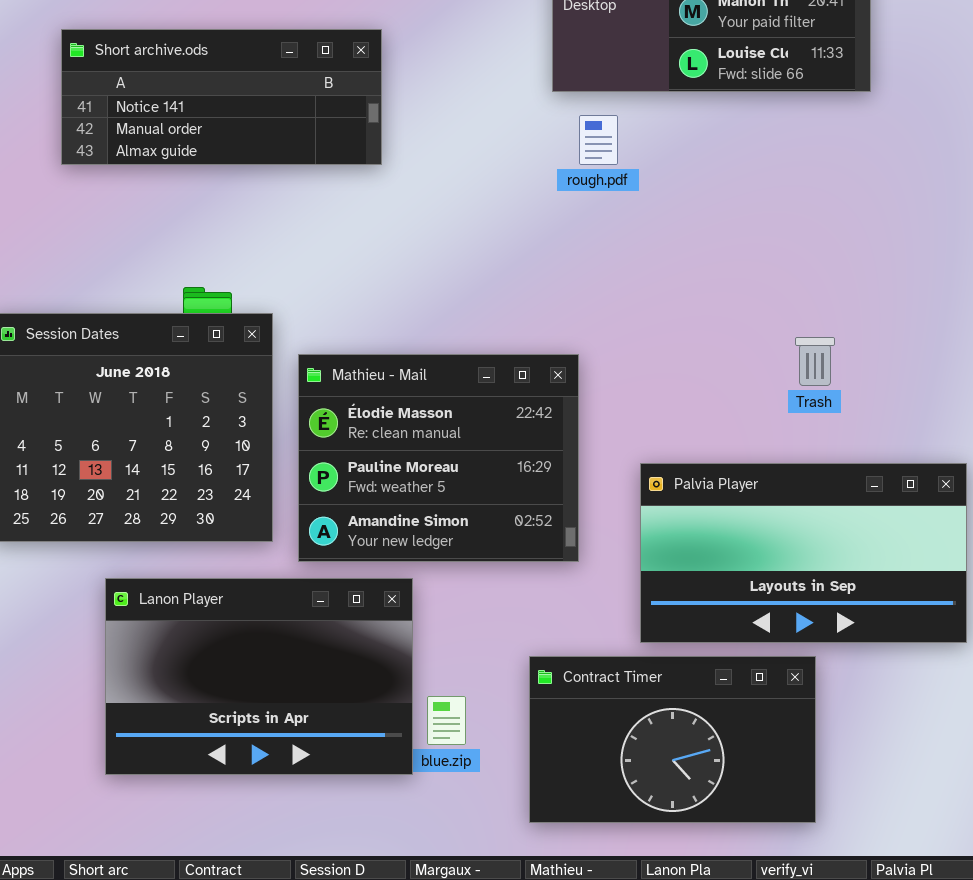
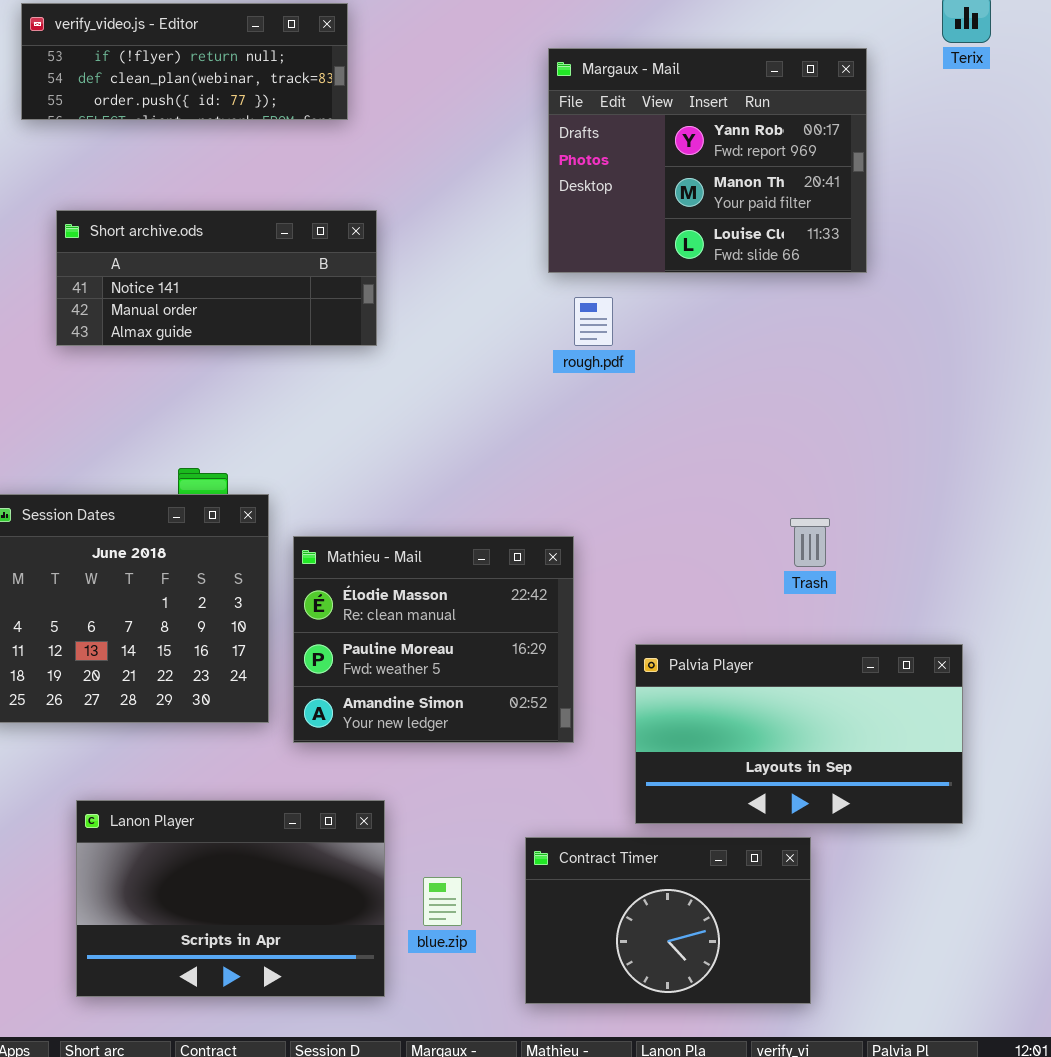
Lanon Player: [105,578,413,775] -> [76,800,385,997], moved

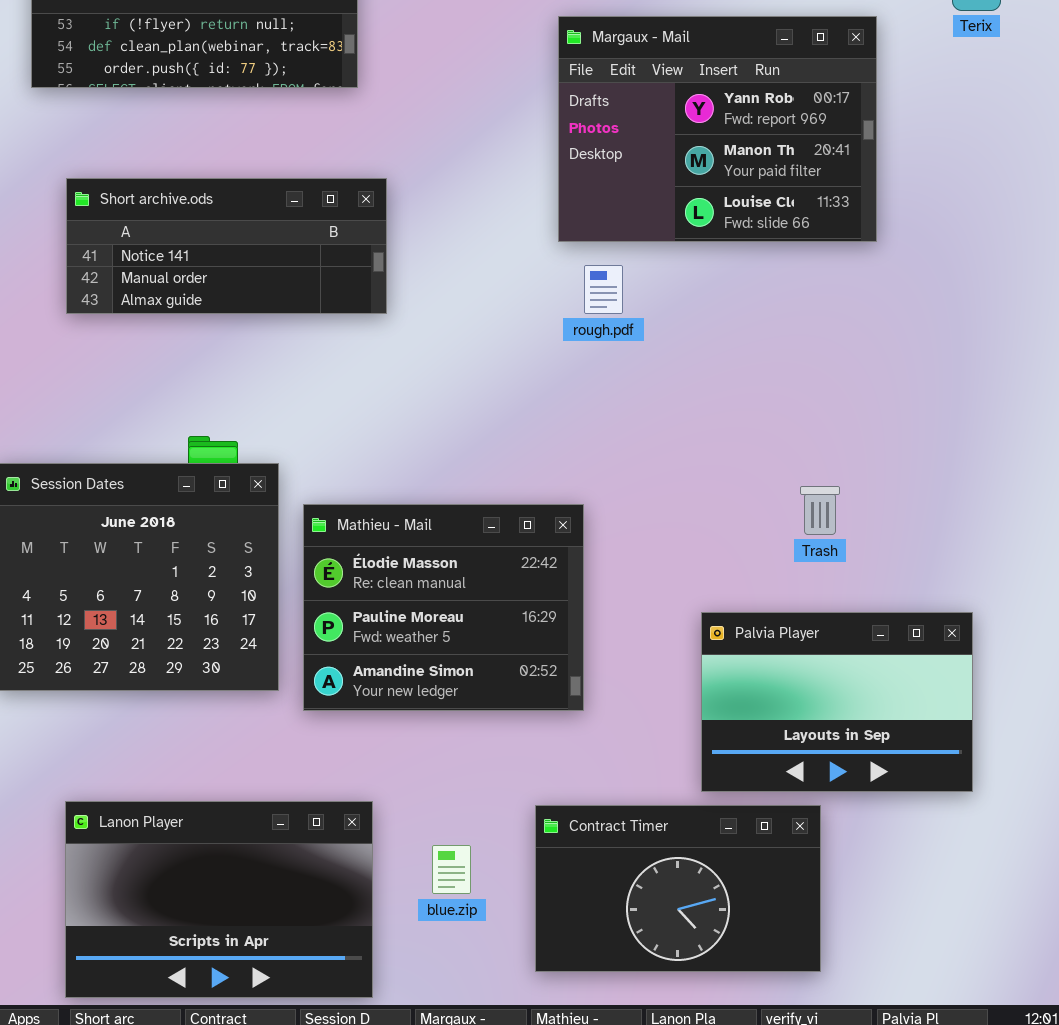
Palvia Player: [635,644,963,824] -> [701,612,973,792], resized
Lanon Player: [76,800,385,997] -> [65,801,373,998], moved

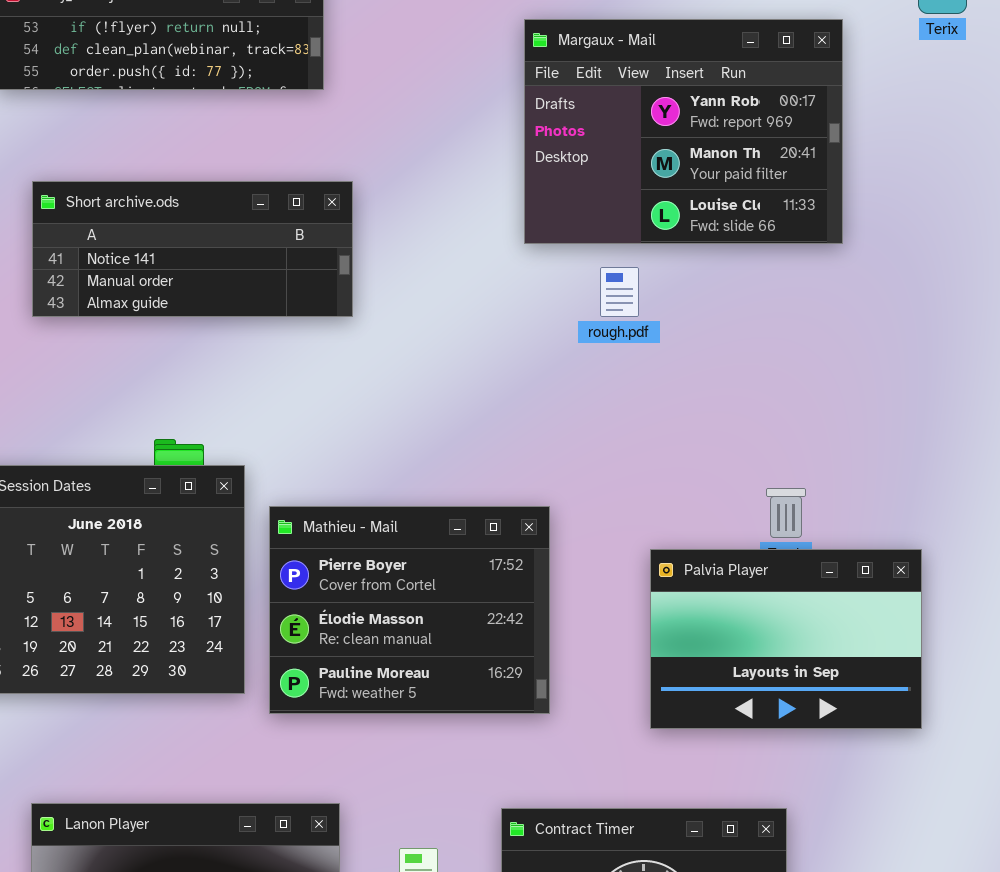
rough.pdf: [584,265,623,314] -> [600,267,639,317], moved
Mathieu - Mail: [303,504,584,711] -> [269,506,550,714], scrolled up 1 row
Palvia Player: [701,612,973,792] -> [650,549,922,729], moved

